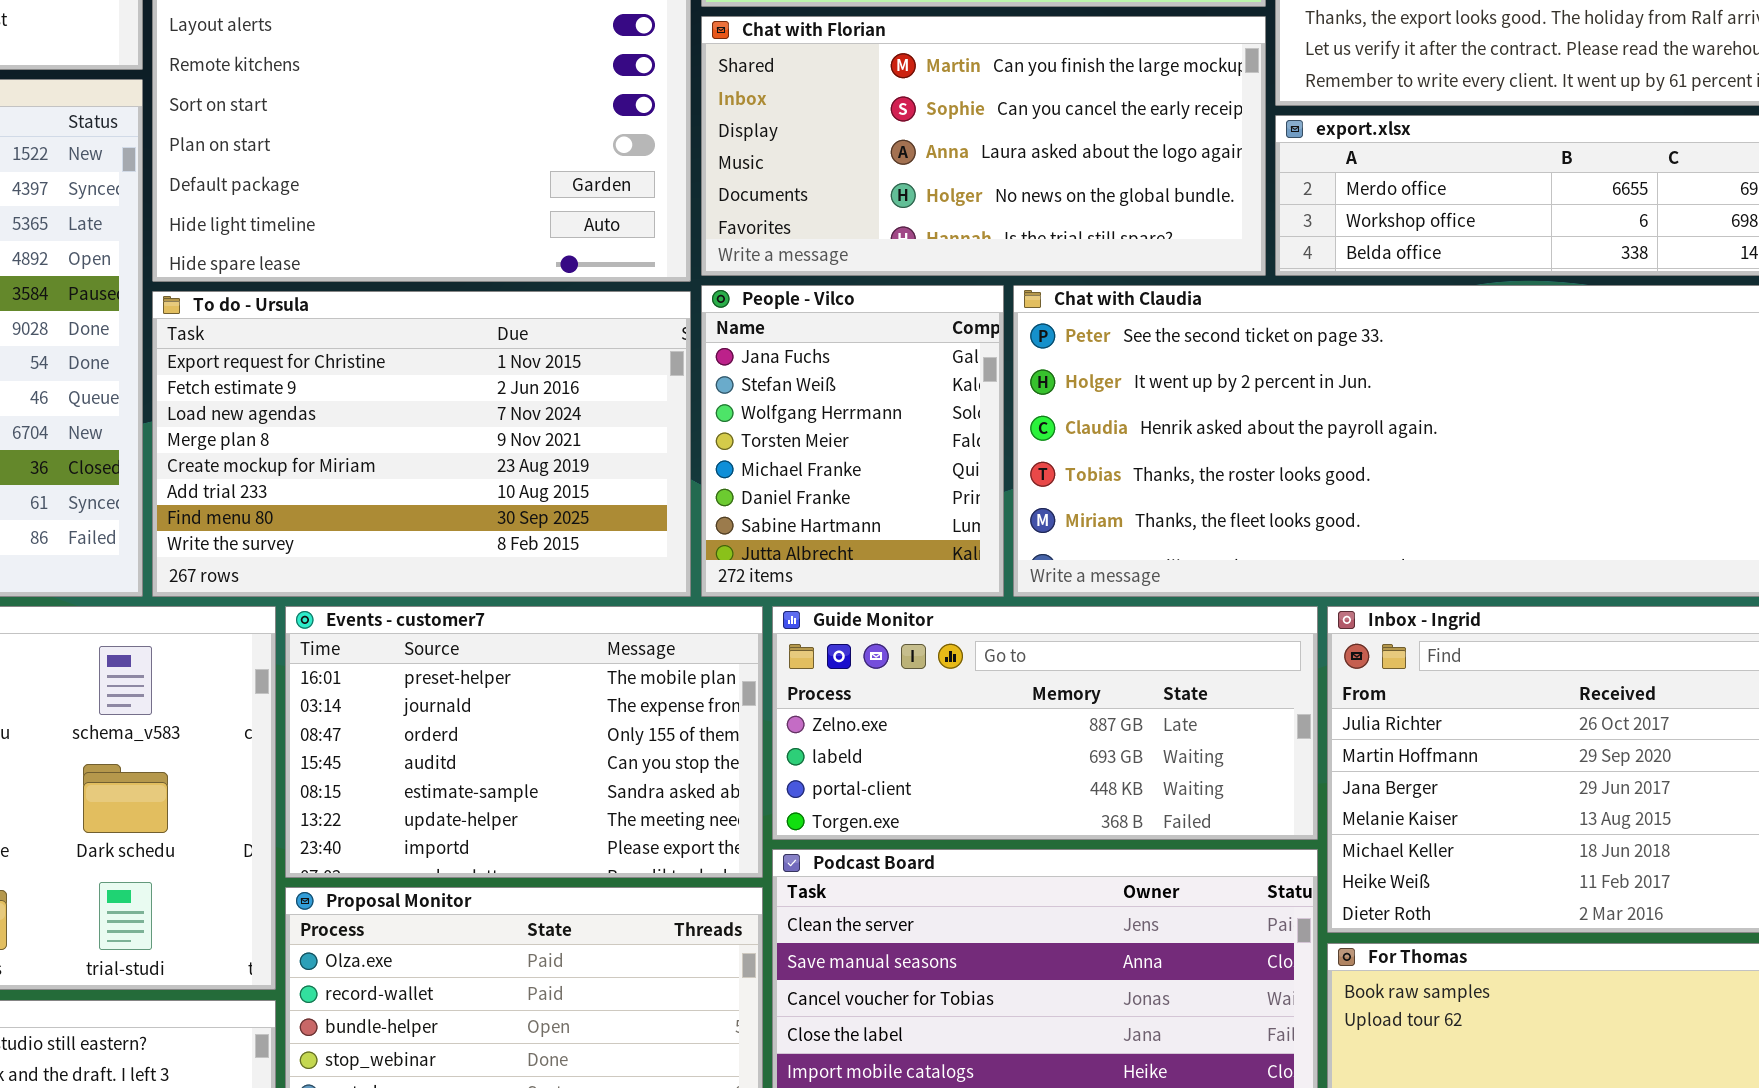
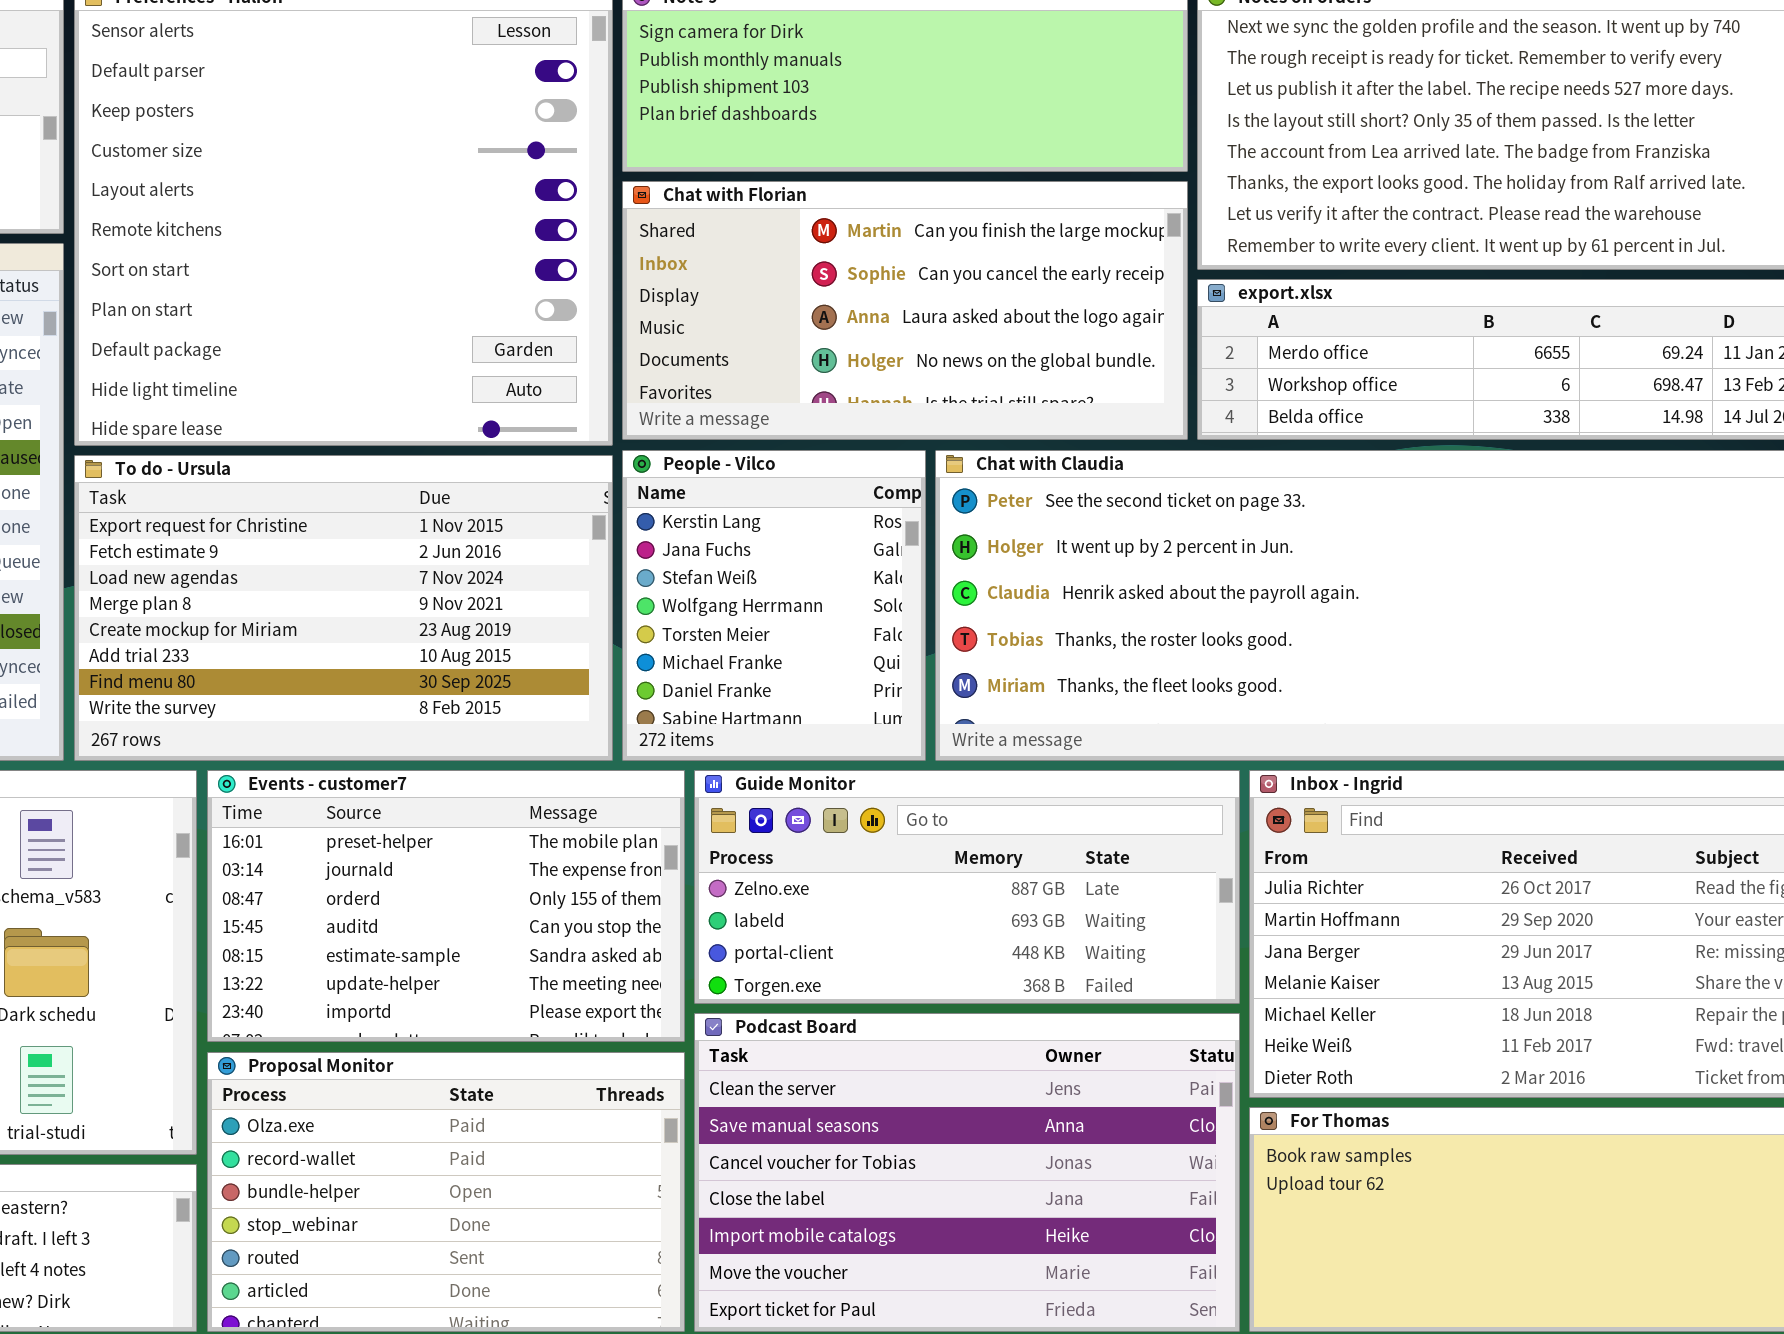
People - Vilco: [701,285,1004,597] -> [622,450,926,761], scrolled up 1 row

